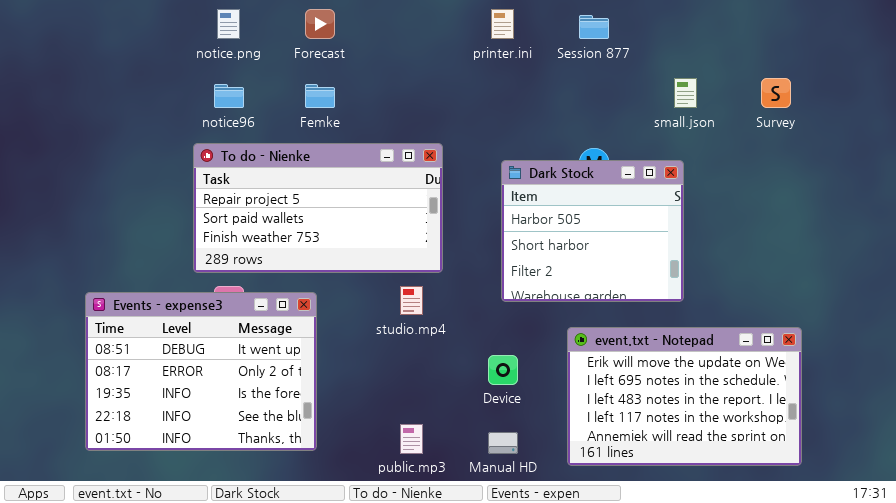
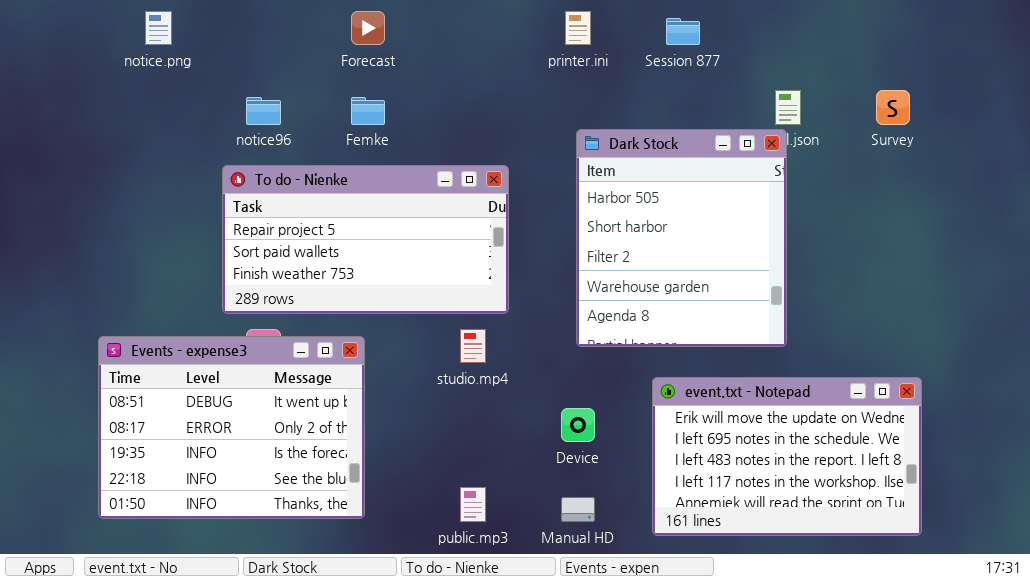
notice.png: [217,9,240,39] -> [145,11,172,45], moved
Dark Stock: [501,160,684,302] -> [576,129,787,347], resized

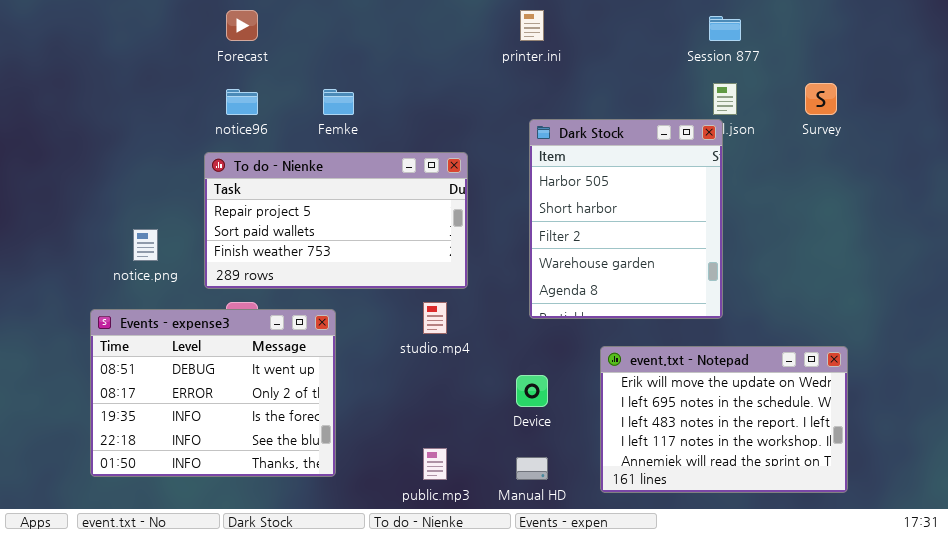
notice.png: [145,11,172,45] -> [133,229,158,261], moved
Forecast: [351,11,385,45] -> [226,10,258,41], moved
Session 877: [666,18,700,45] -> [709,16,741,41], moved

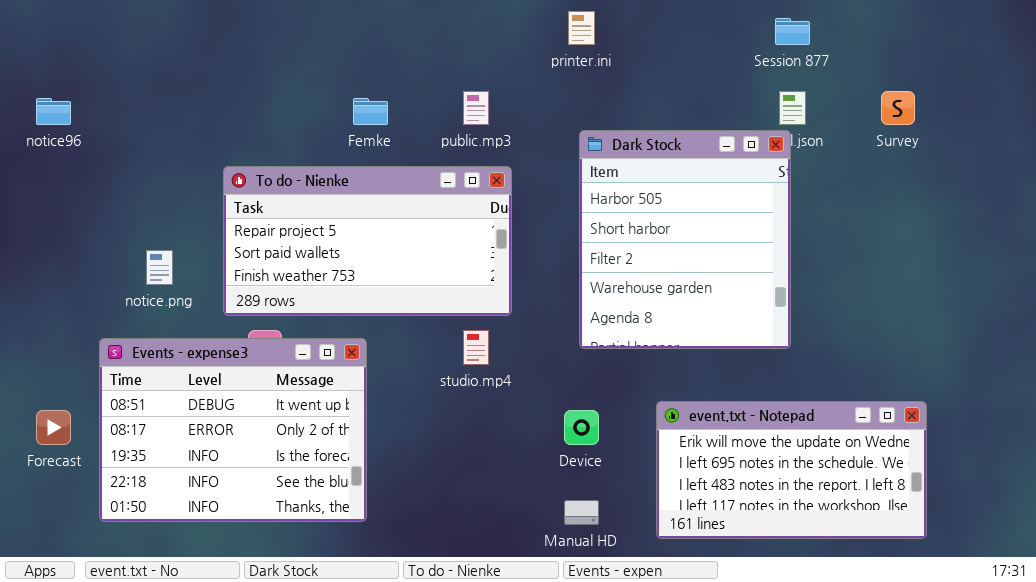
Forecast: [226,10,258,41] -> [36,410,71,445], moved
notice96: [226,89,258,115] -> [36,98,71,125], moved
event.txt - Notepad: [600,346,848,493] -> [656,401,927,539], resized
public.mp3: [423,448,447,480] -> [463,91,489,125], moved

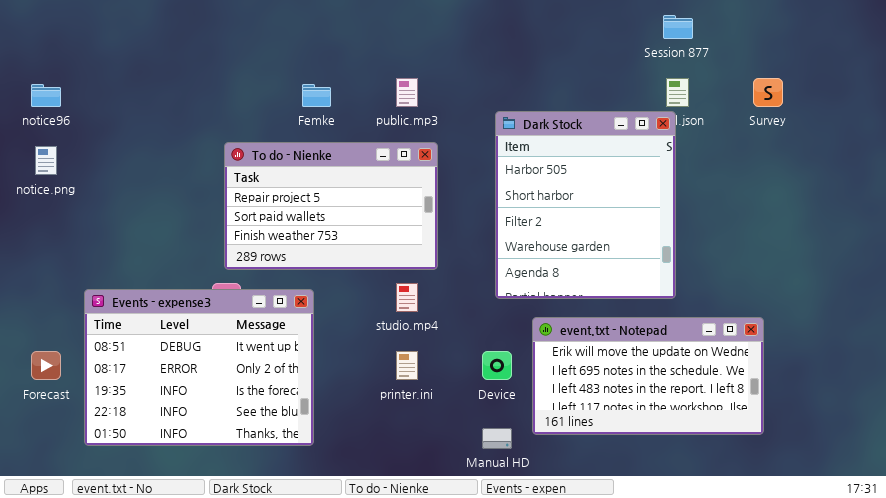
printer.ini: [568,11,595,45] -> [396,351,418,380], moved
To do - Nienke: [223,166,512,316] -> [224,142,438,270], resized
notice.png: [146,250,173,285] -> [35,146,57,175], moved
event.txt - Notepad: [656,401,927,539] -> [532,317,764,435], moved

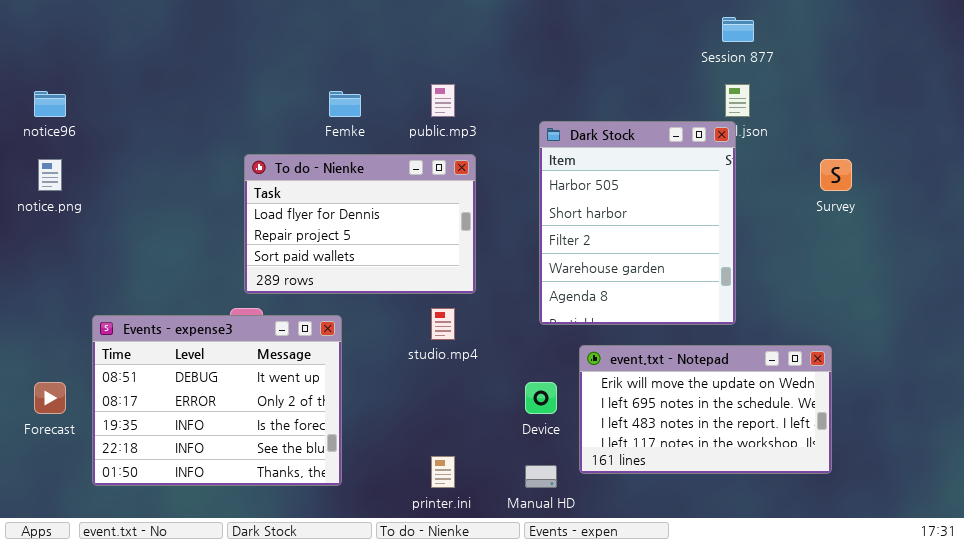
Survey: [753,78,783,107] -> [820,159,852,191], moved
To do - Nienke: [224,142,438,270] -> [244,154,476,294], scrolled up 1 row
printer.ini: [396,351,418,380] -> [431,456,455,488], moved

